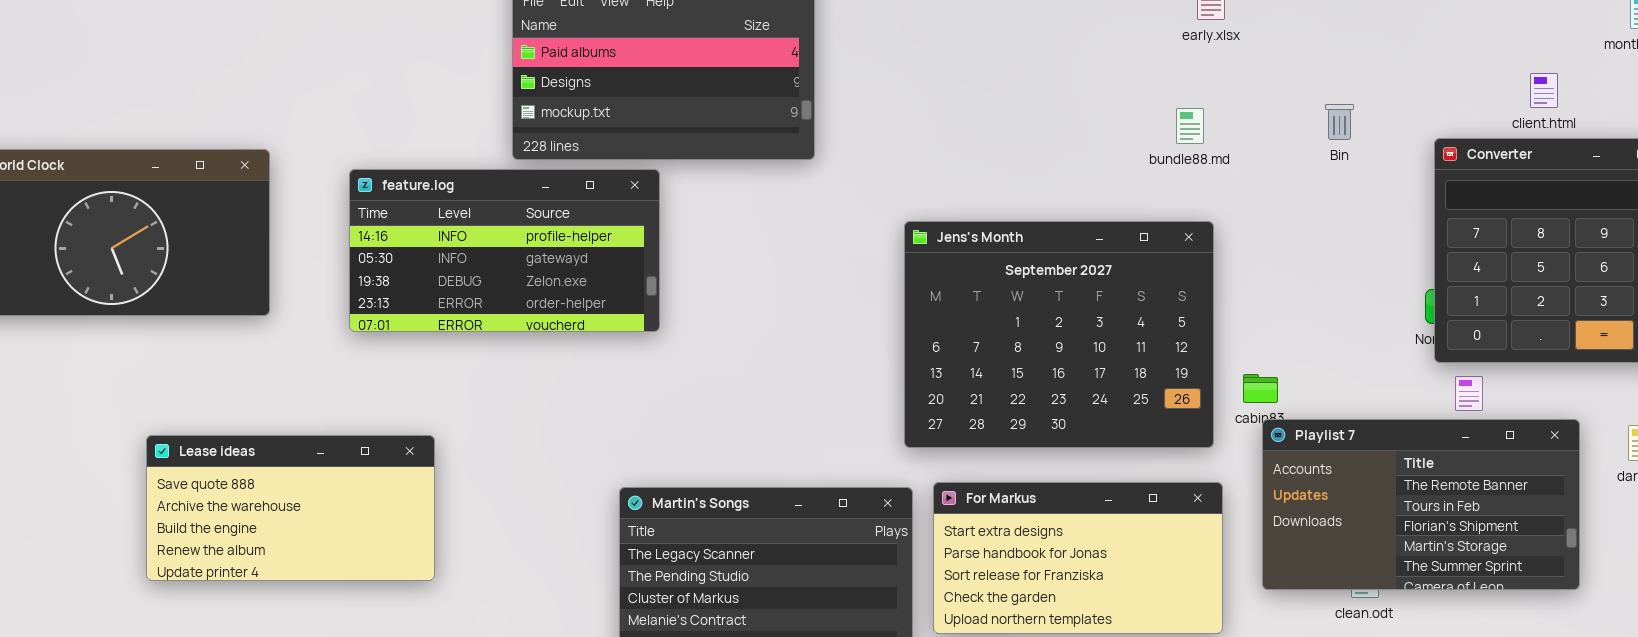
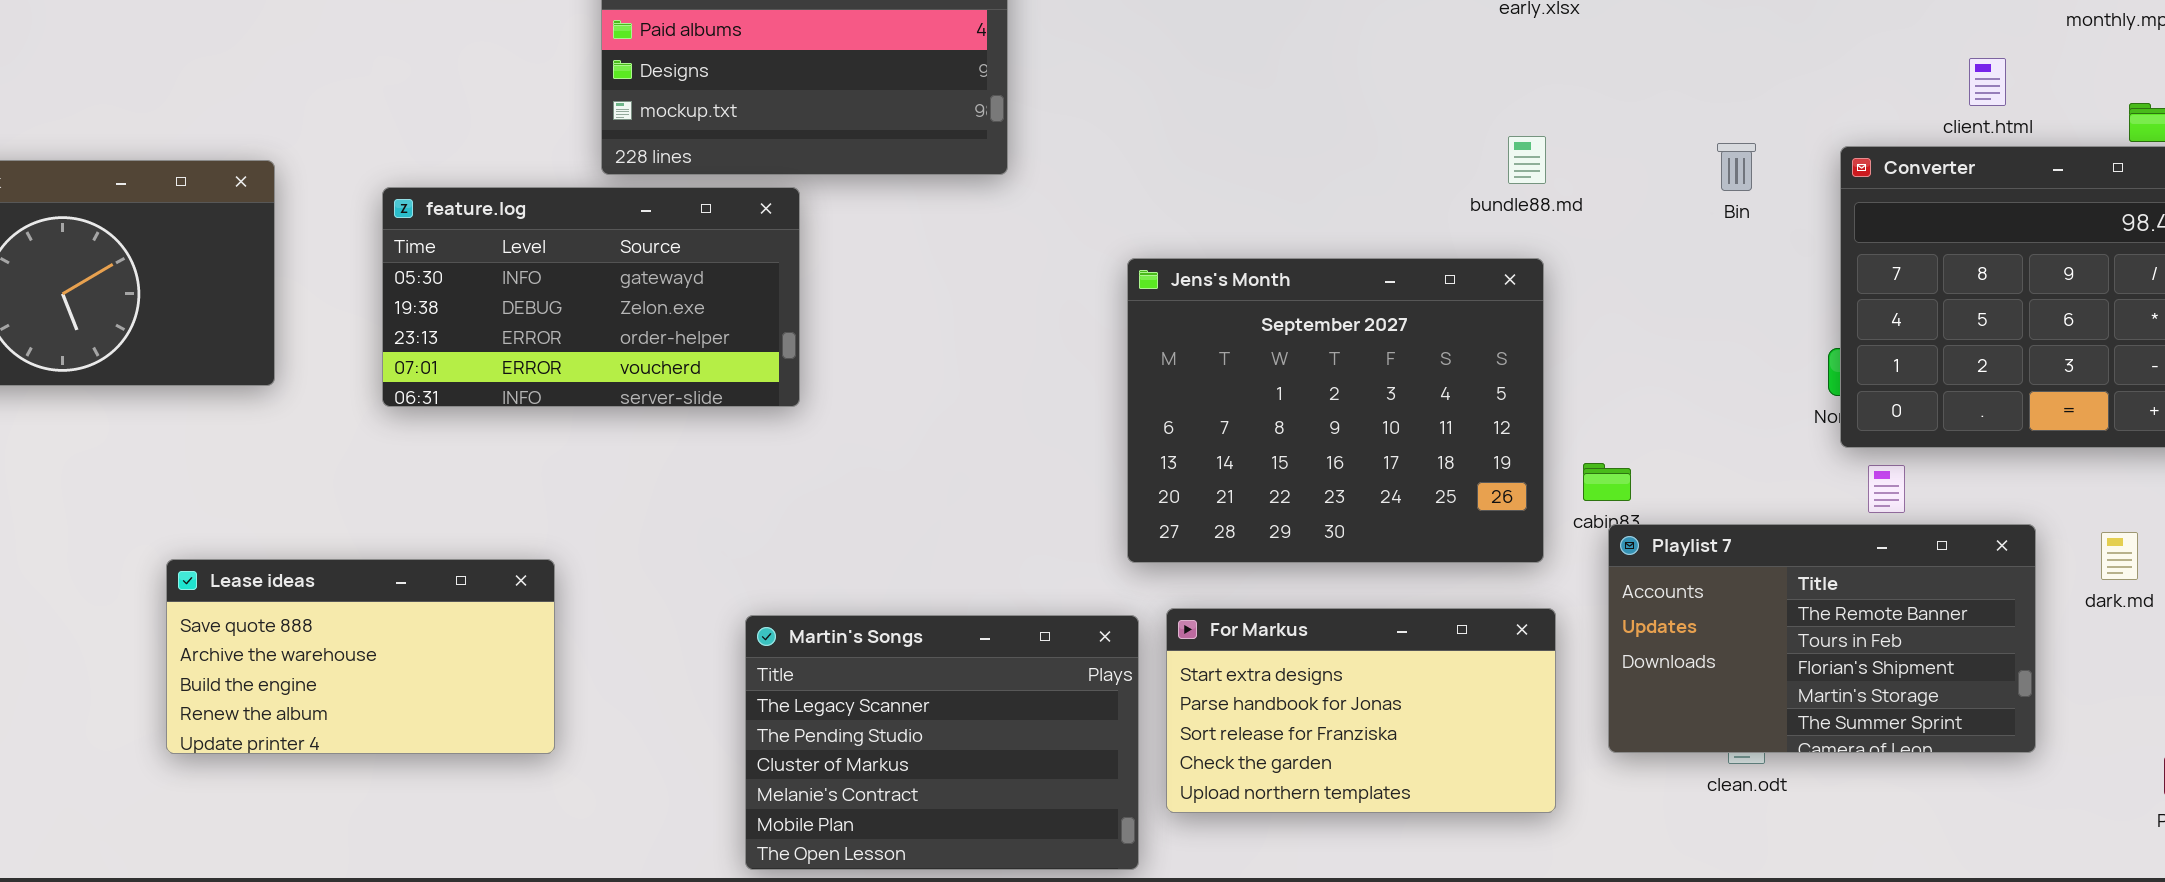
Bin: [1325,104,1354,140] -> [1717,143,1756,191], moved
bundle88.md: [1176,108,1204,144] -> [1508,136,1546,184], moved
feature.log: [349,169,660,332] -> [382,187,800,407], scrolled down 1 row
Lease ideas: [146,435,435,581] -> [166,559,555,754], moved

